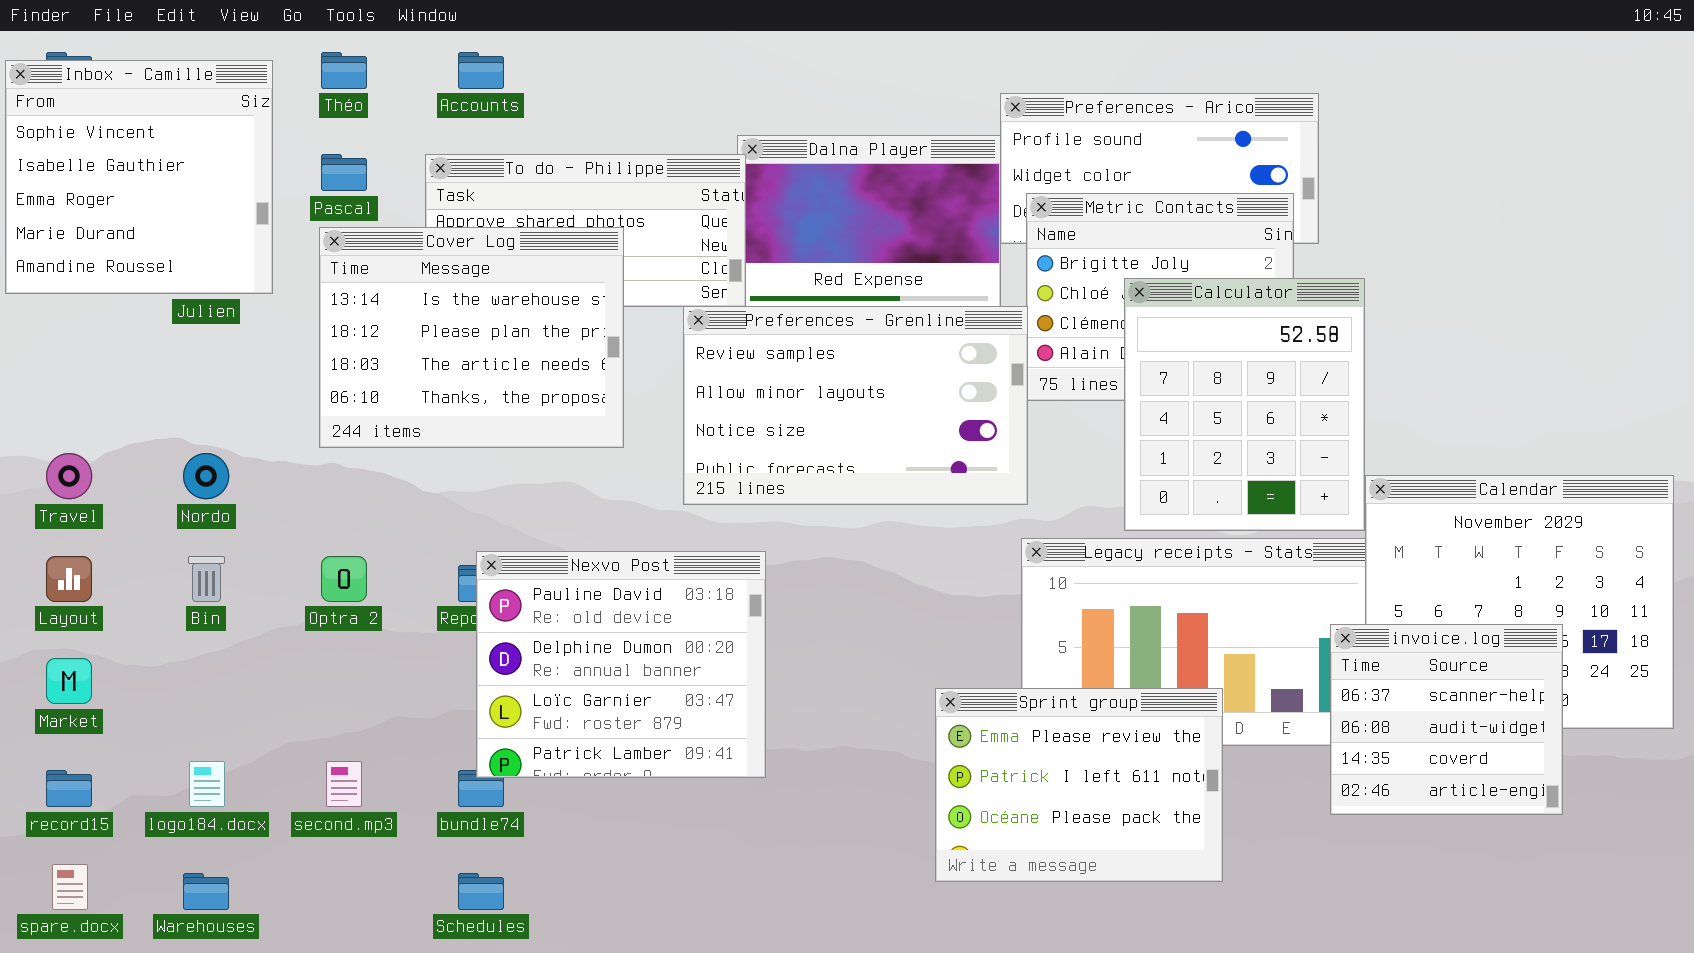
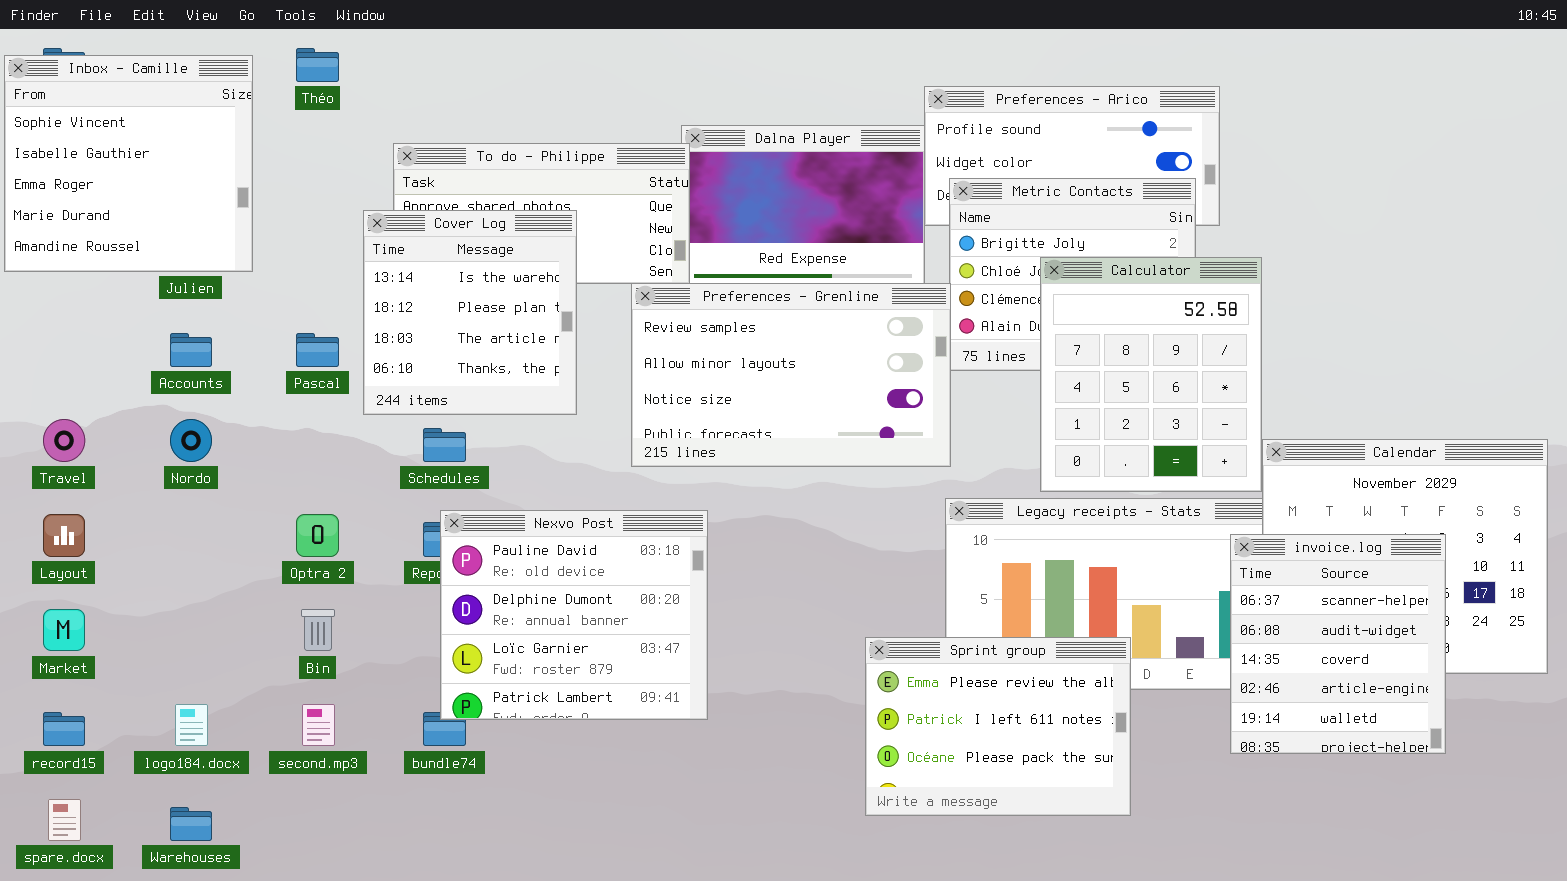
Accounts: [458,52,504,89] -> [170,333,212,367], moved
Pascal: [321,154,367,191] -> [296,333,339,367], moved
Cover Log: [319,227,624,448] -> [363,210,577,415], resized
Bin: [188,556,225,602] -> [301,609,335,651], moved
invoice.log: [1330,624,1563,815] -> [1230,534,1446,754], resized
Schedules: [458,873,504,910] -> [423,428,466,462], moved

